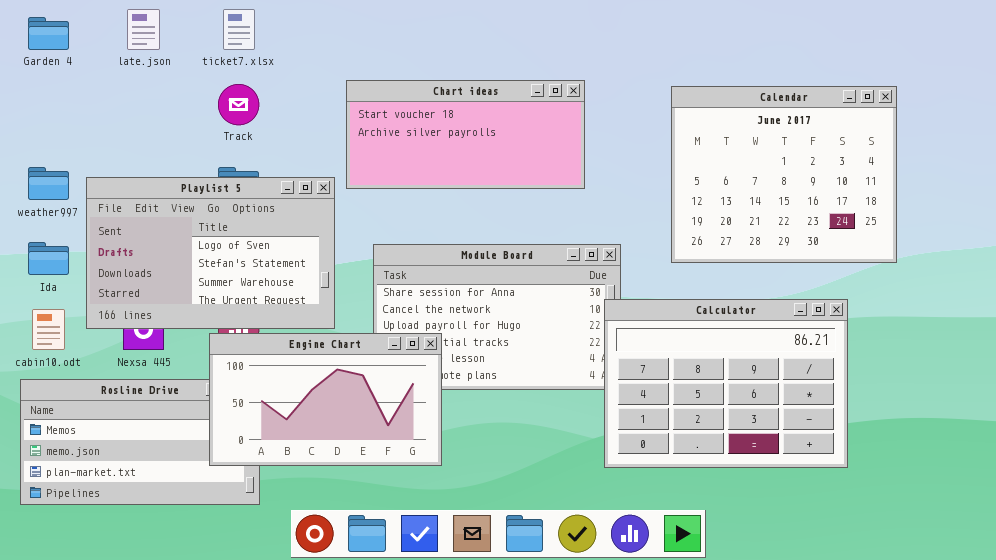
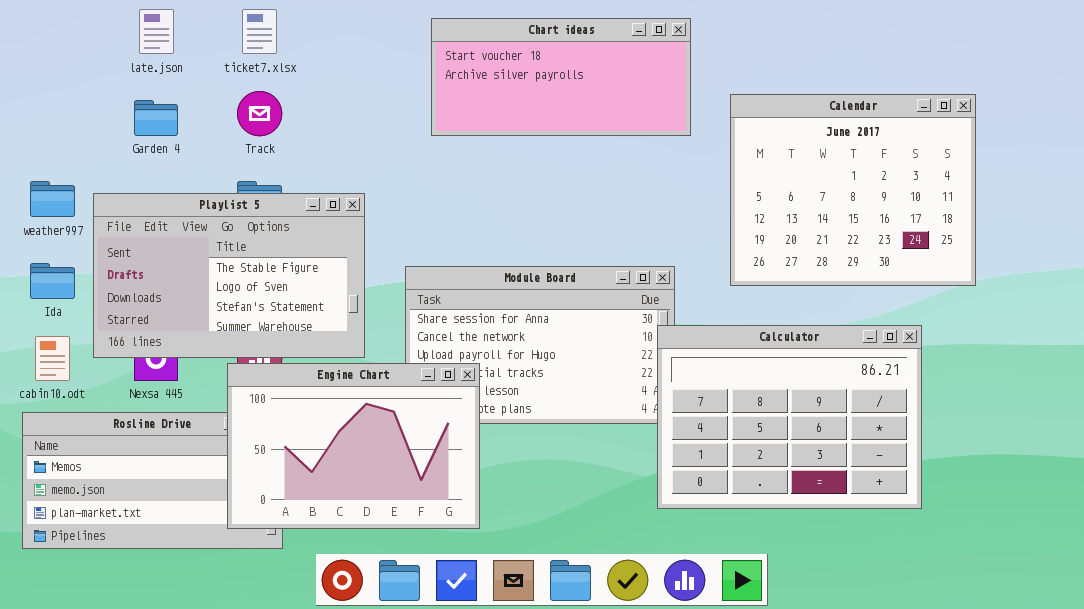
Garden 4: [28,17,69,50] -> [134,100,178,136], moved
Chart ideas: [346,80,585,189] -> [431,18,691,136], moved
Playlist 5: [86,177,335,329] -> [93,193,365,358], scrolled up 1 row
Engine Chart: [209,333,442,466] -> [227,363,480,529], resized

